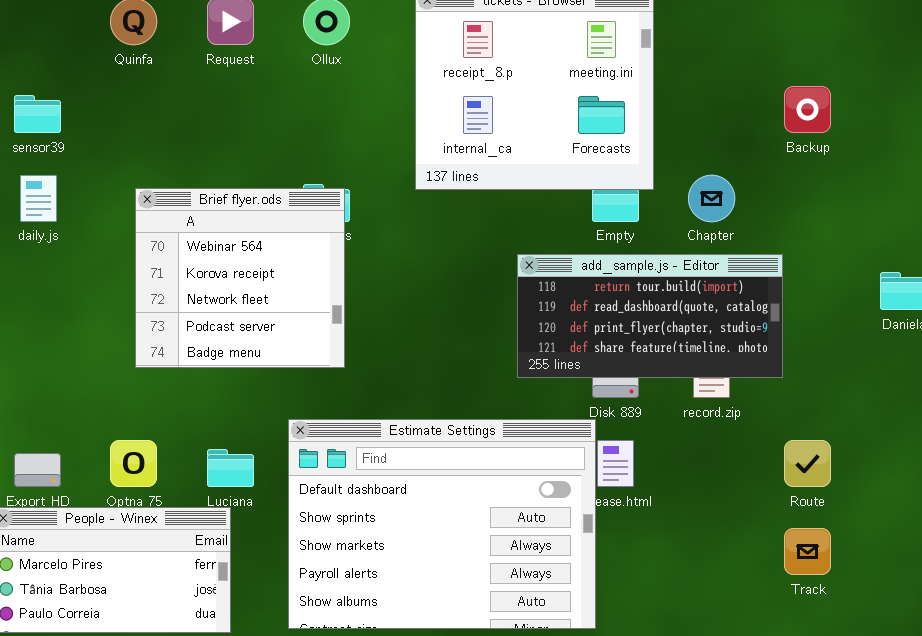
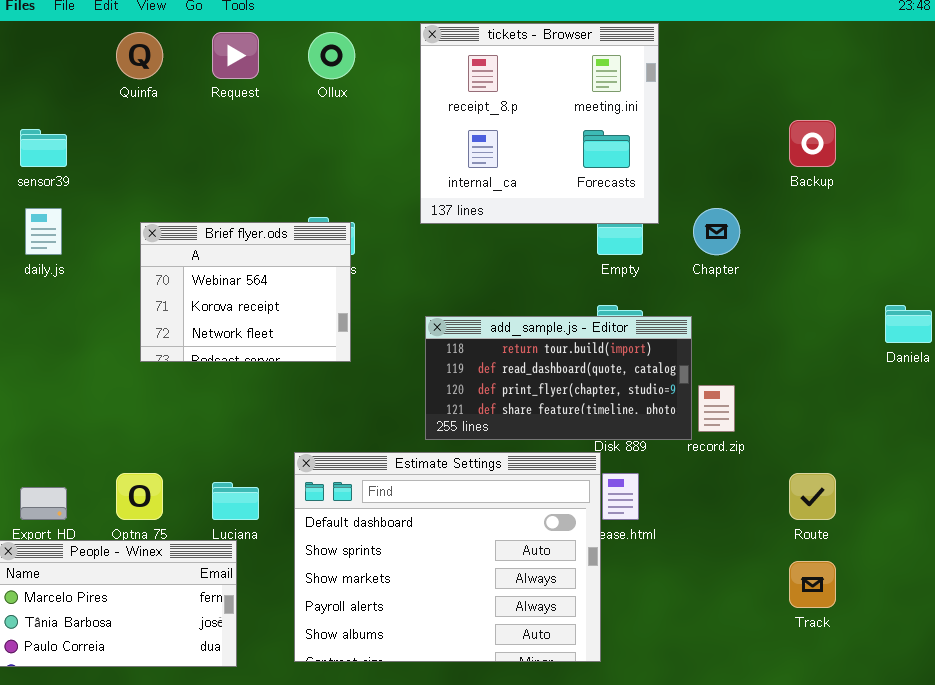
Brief flyer.ods: [135,188,345,368] -> [140,222,351,362], resized
add_sample.js - Editor: [517,254,783,378] -> [425,316,692,440], moved

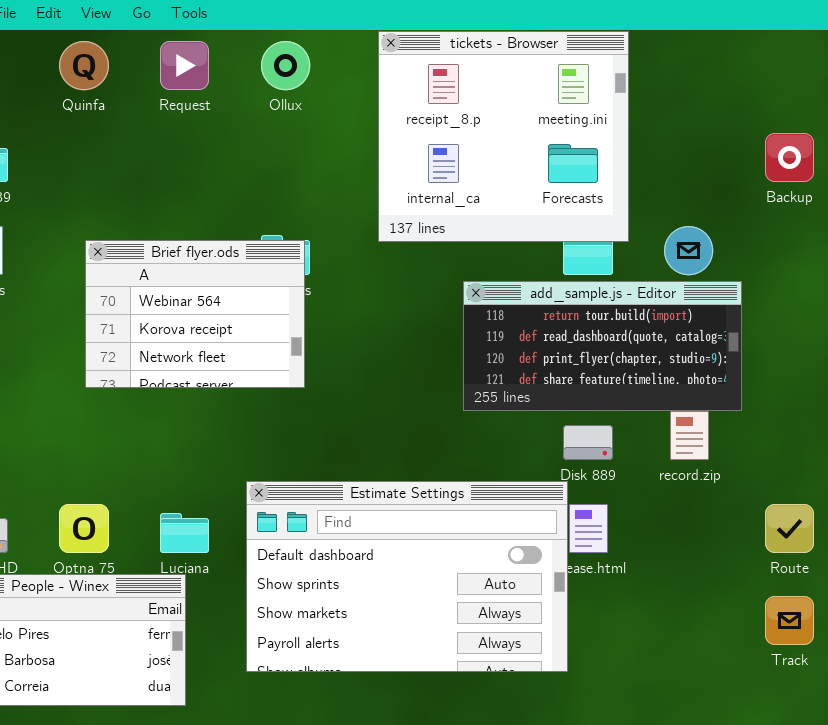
add_sample.js - Editor: [425,316,692,440] -> [463,281,742,411], moved
Estimate Settings: [294,452,601,662] -> [246,481,568,672], resized

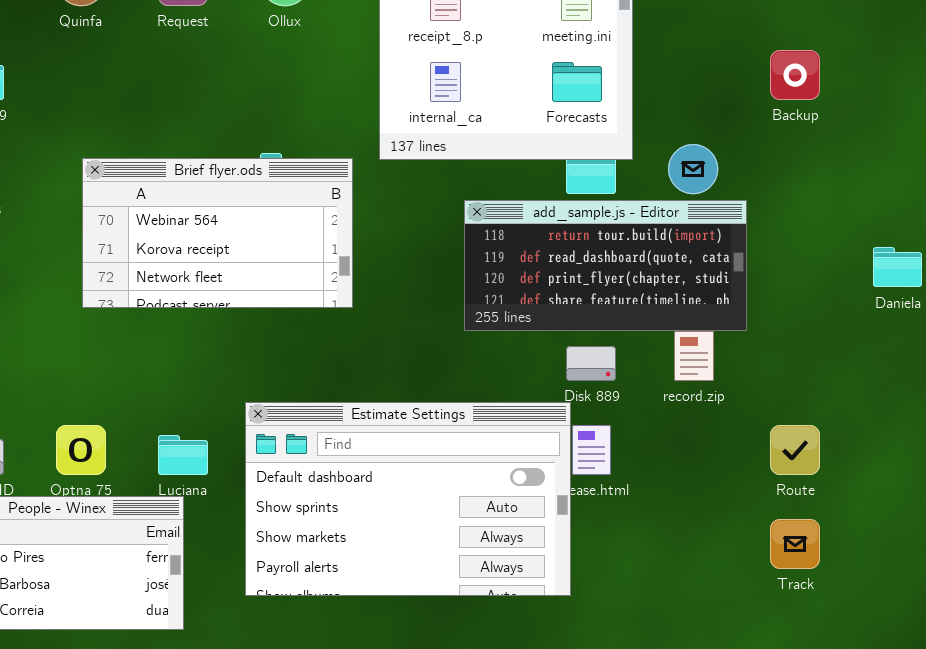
Brief flyer.ods: [85,240,305,388] -> [82,158,353,308], resized

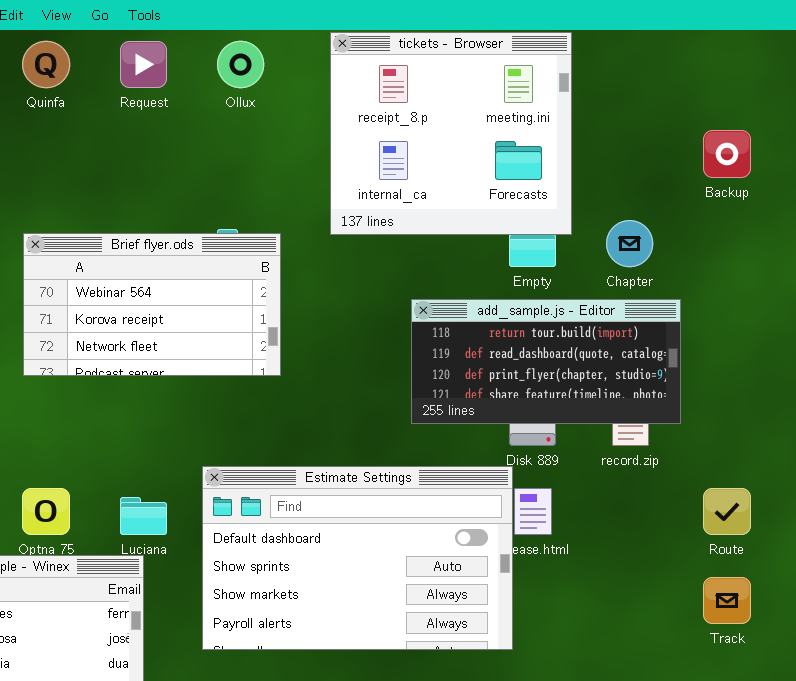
Brief flyer.ods: [82,158,353,308] -> [23,233,281,376], moved
add_sample.js - Editor: [464,200,747,331] -> [411,299,681,424], moved

